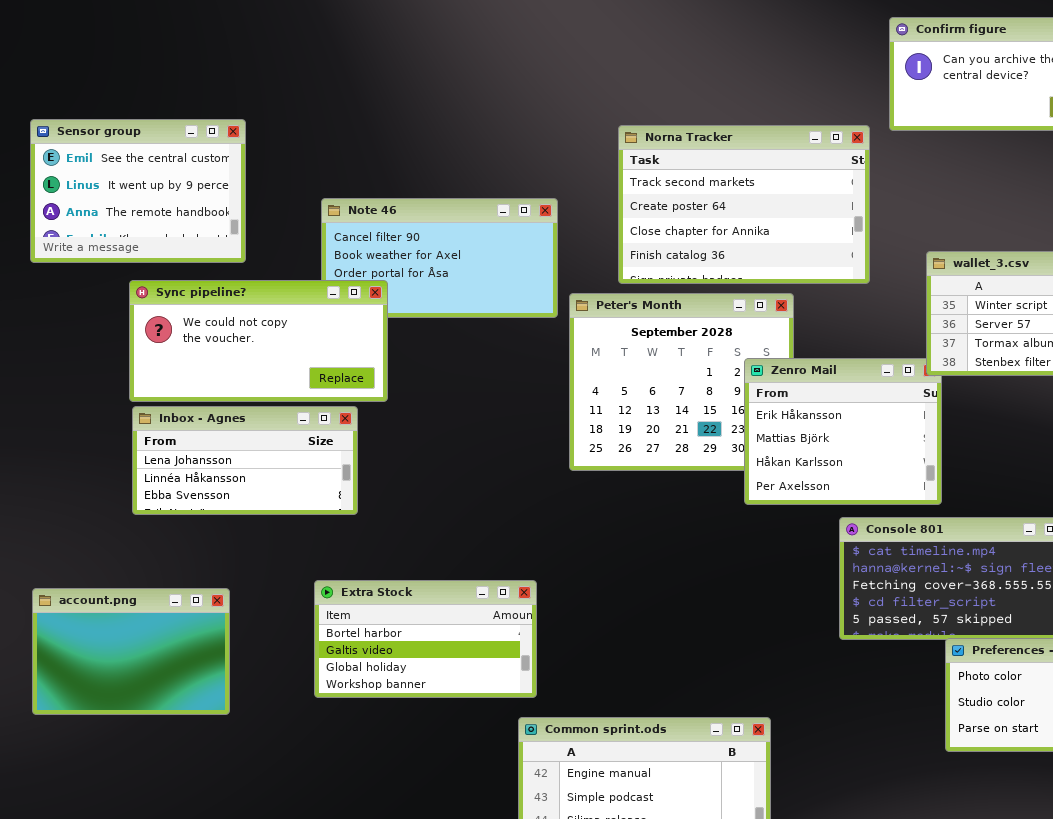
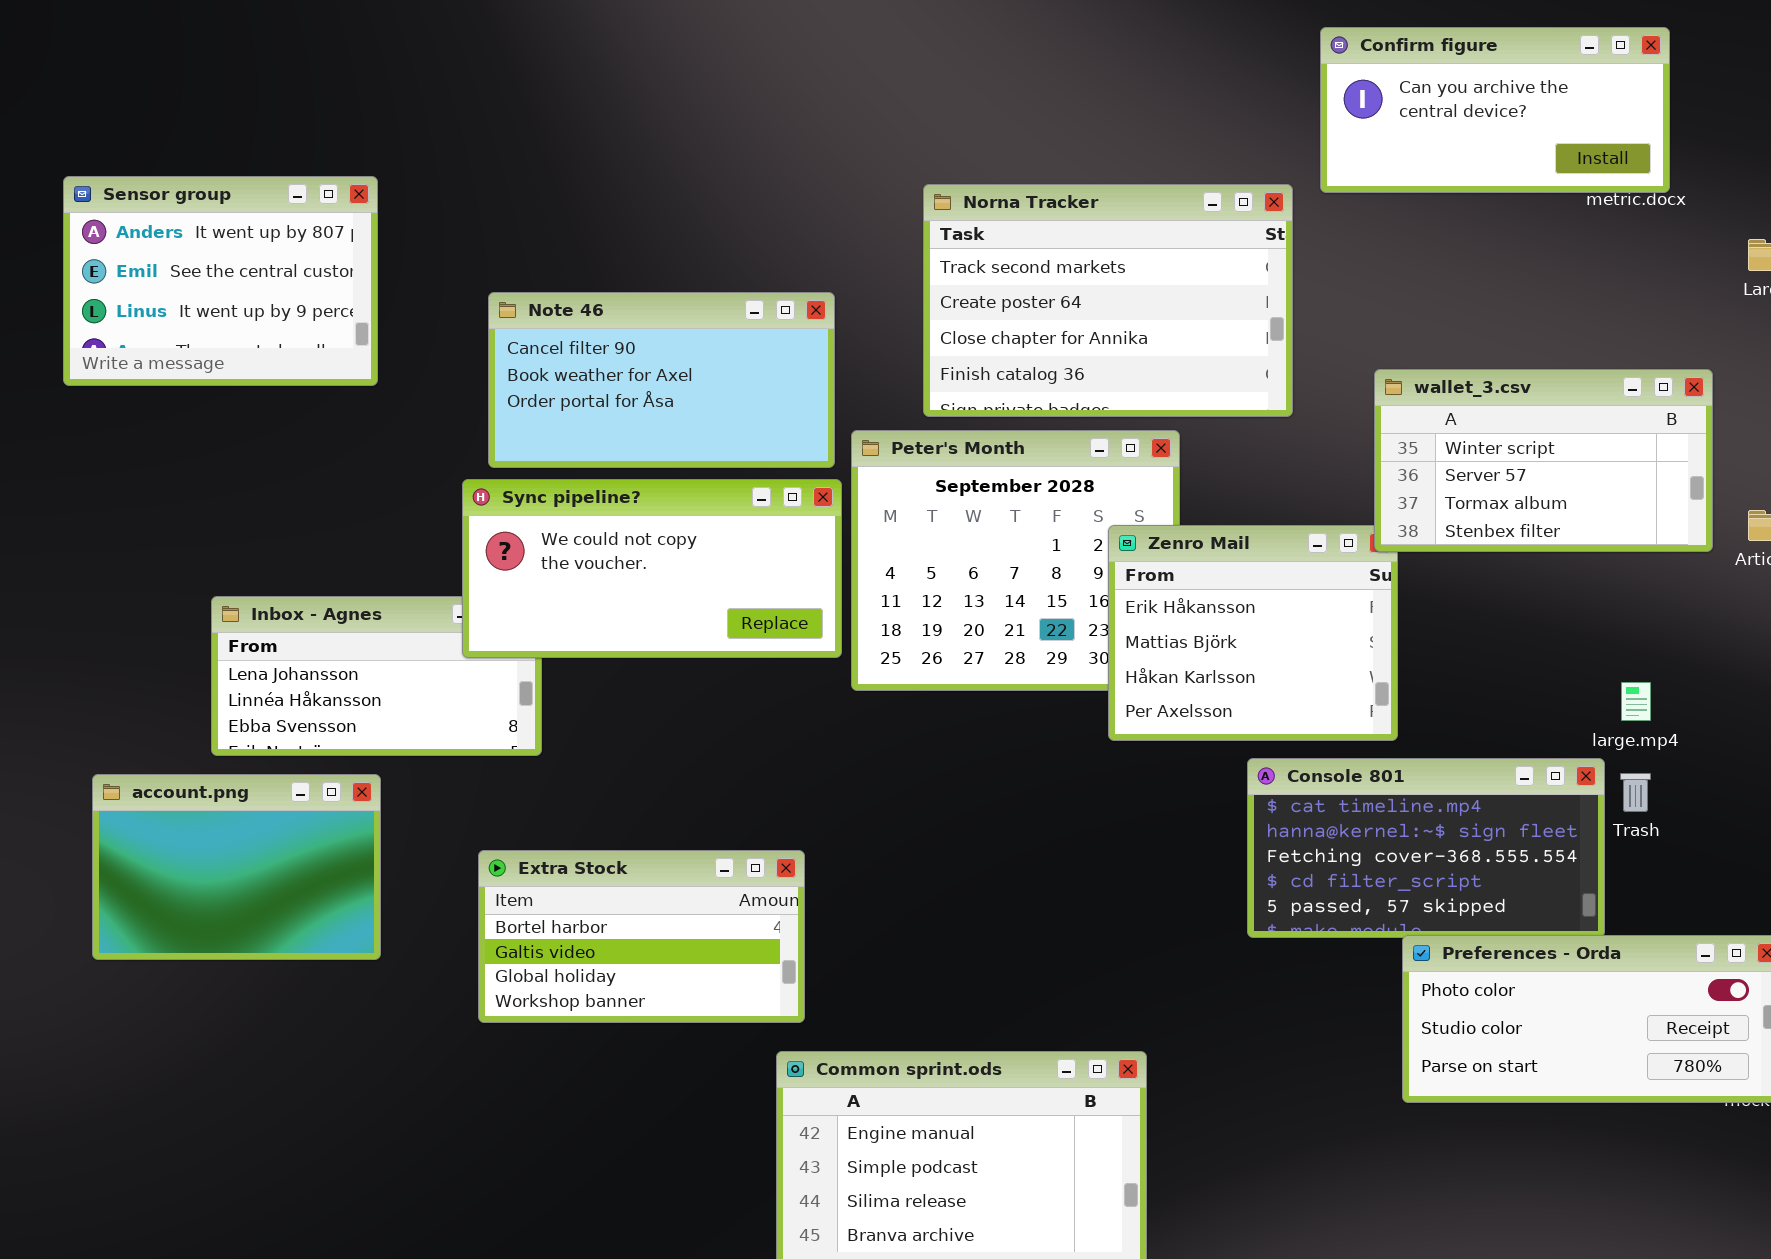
Sensor group: [30,119,246,263] -> [63,176,378,386], scrolled up 1 row
Sync pipeline?: [129,280,388,402] -> [462,479,842,658], moved
account.png: [32,588,230,715] -> [92,774,381,960], moved

